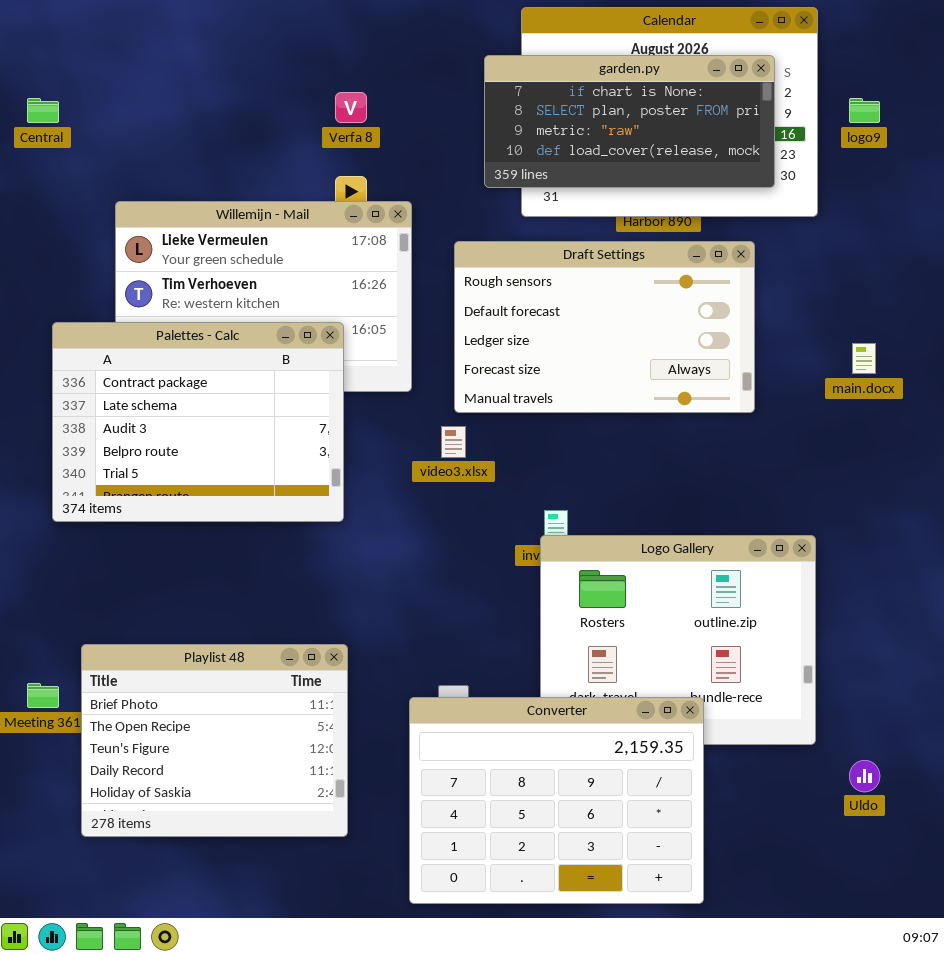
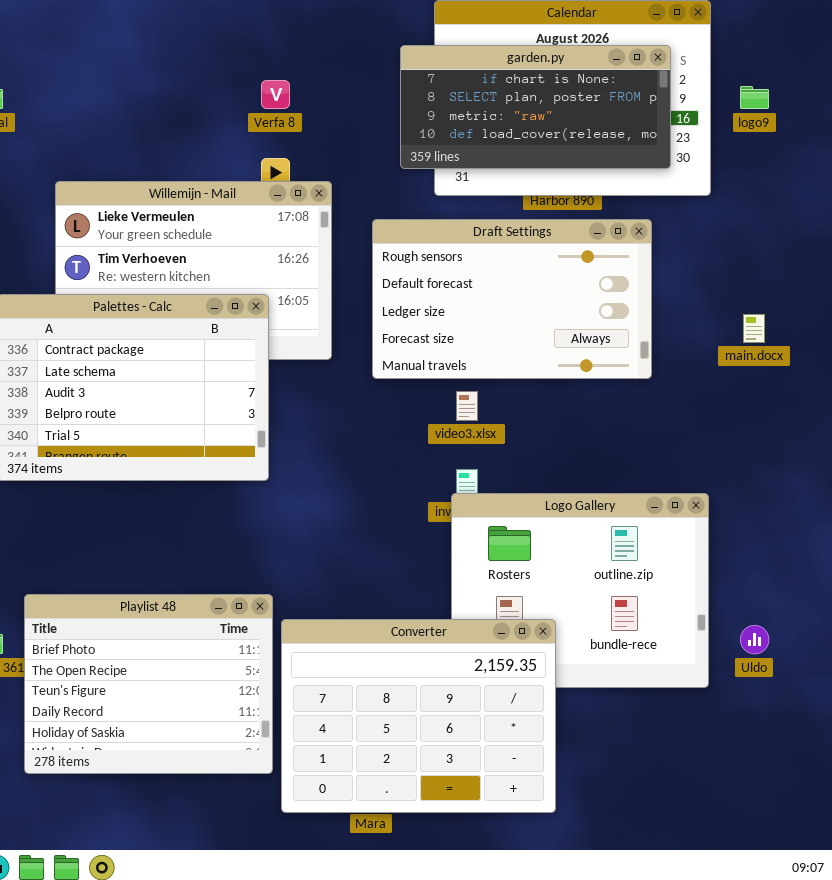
video3.xlsx: [441,426,466,458] -> [456,391,478,421], moved
Converter: [409,697,704,904] -> [281,619,556,813], moved
Uldo: [849,760,880,792] -> [740,625,769,654], moved

